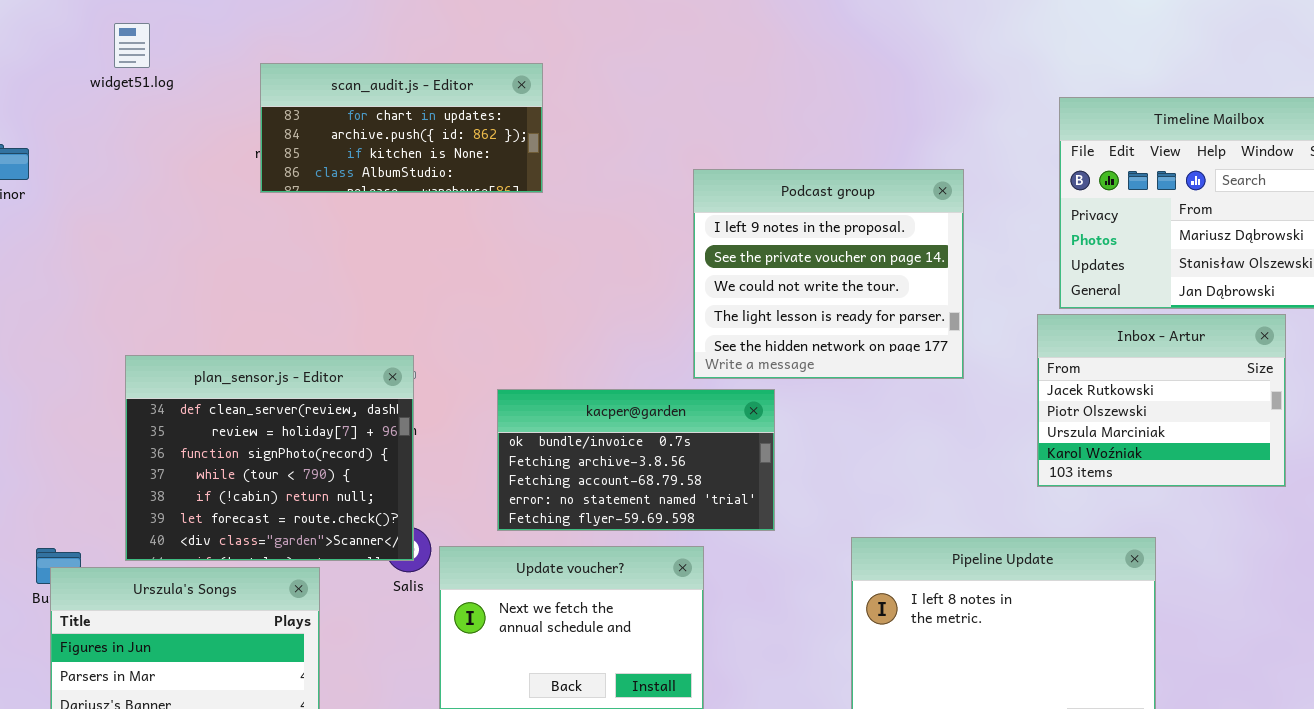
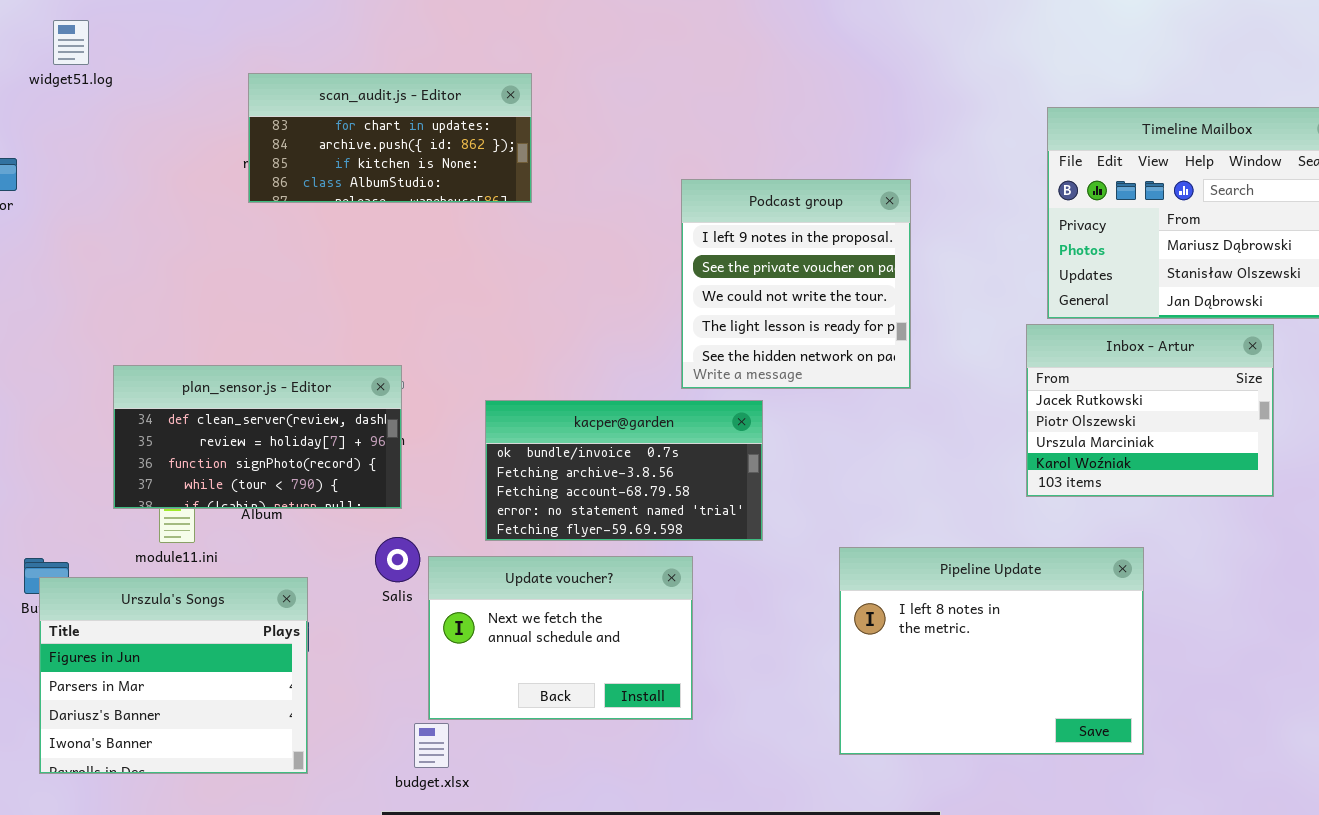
widget51.log: [114,23,150,68] -> [53,20,89,65], moved
Podcast group: [693,169,964,379] -> [681,179,911,389], resized
plan_sensor.js - Editor: [125,355,414,561] -> [113,365,402,509], resized

